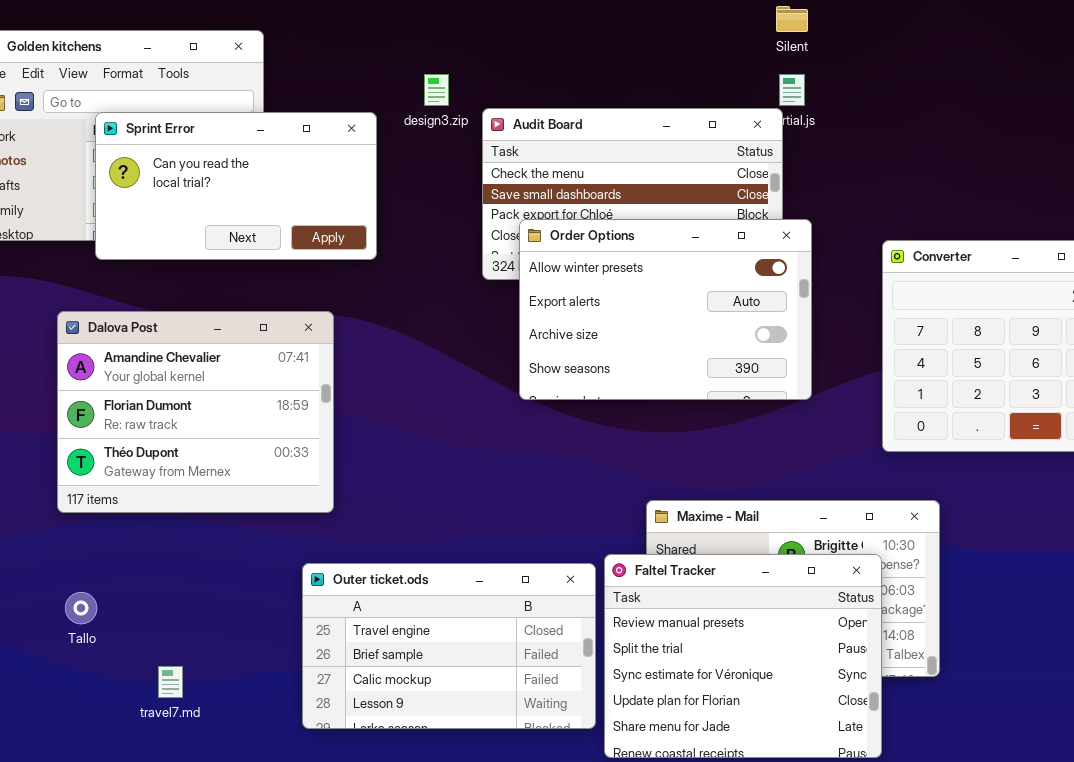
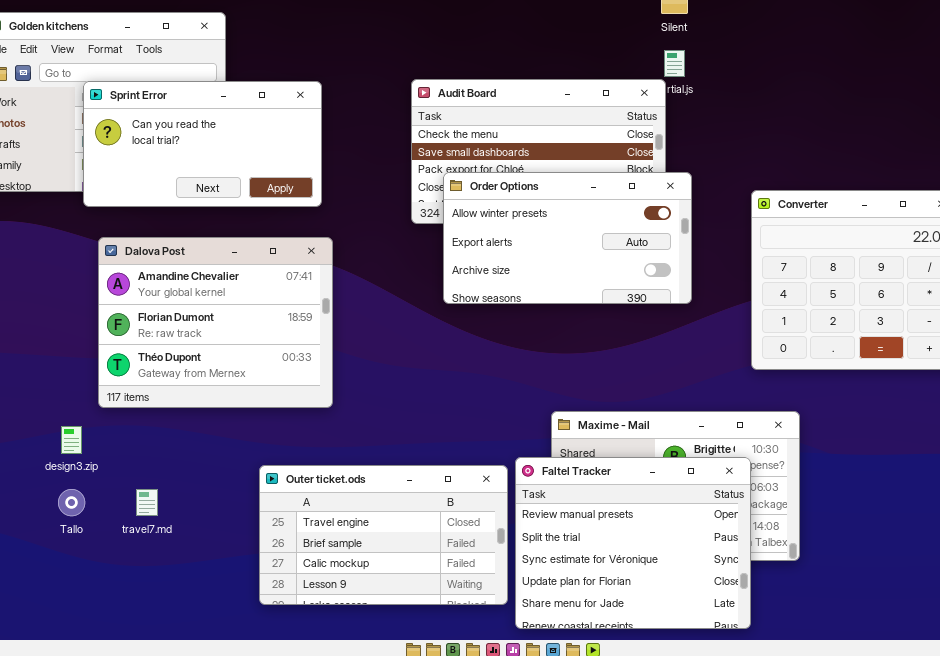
design3.zip: [424,74,449,106] -> [61,426,82,454], moved
Order Options: [519,219,812,400] -> [443,172,692,304], resized
Dalova Post: [57,311,334,513] -> [98,237,333,408], moved
travel7.md: [158,666,183,698] -> [136,489,158,516], moved

